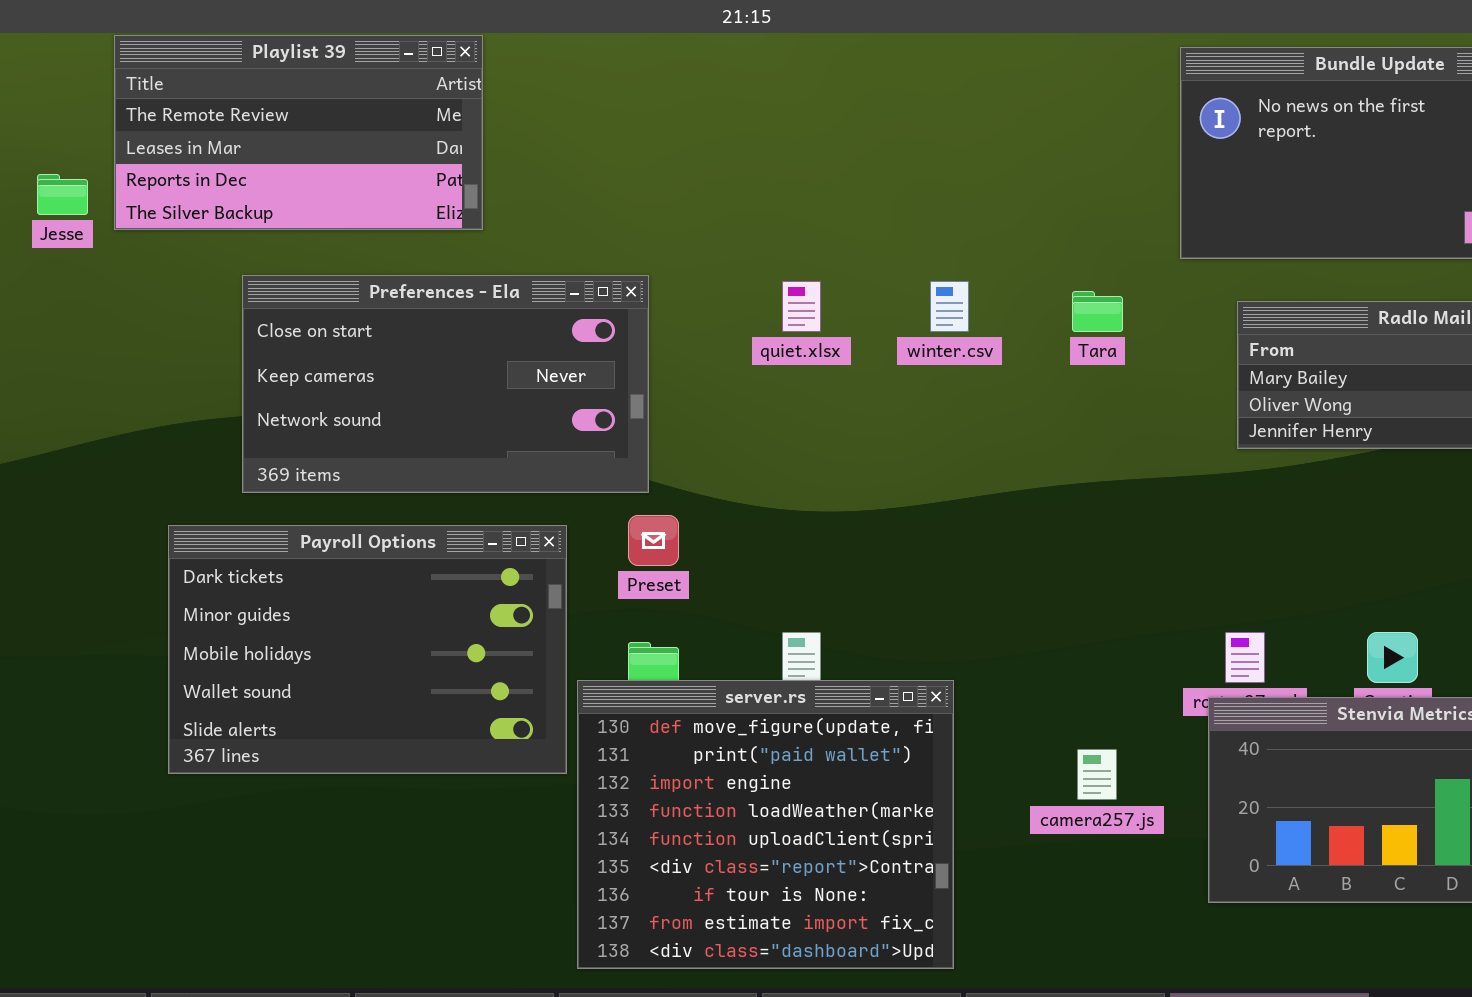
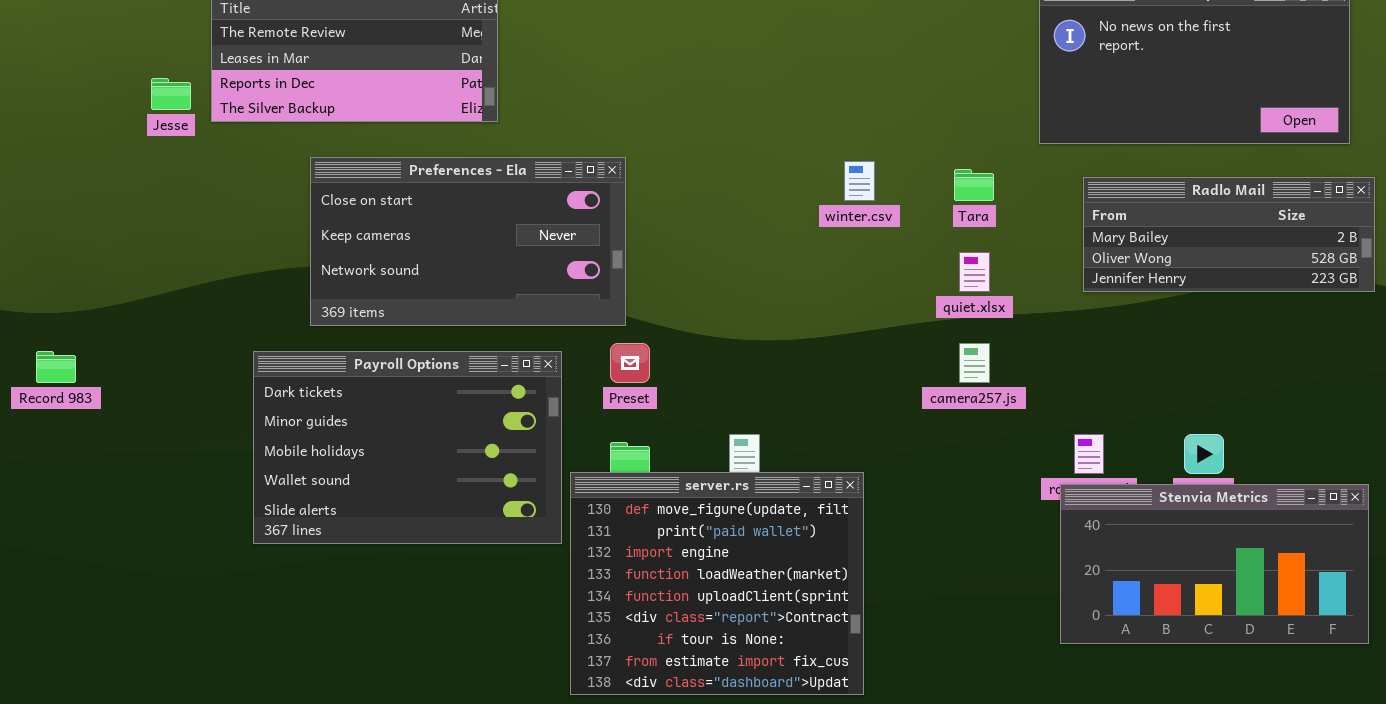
quiet.xlsx: [782,281,821,332] -> [959,252,990,292], moved
camera257.js: [1077,749,1117,800] -> [959,343,990,383], moved

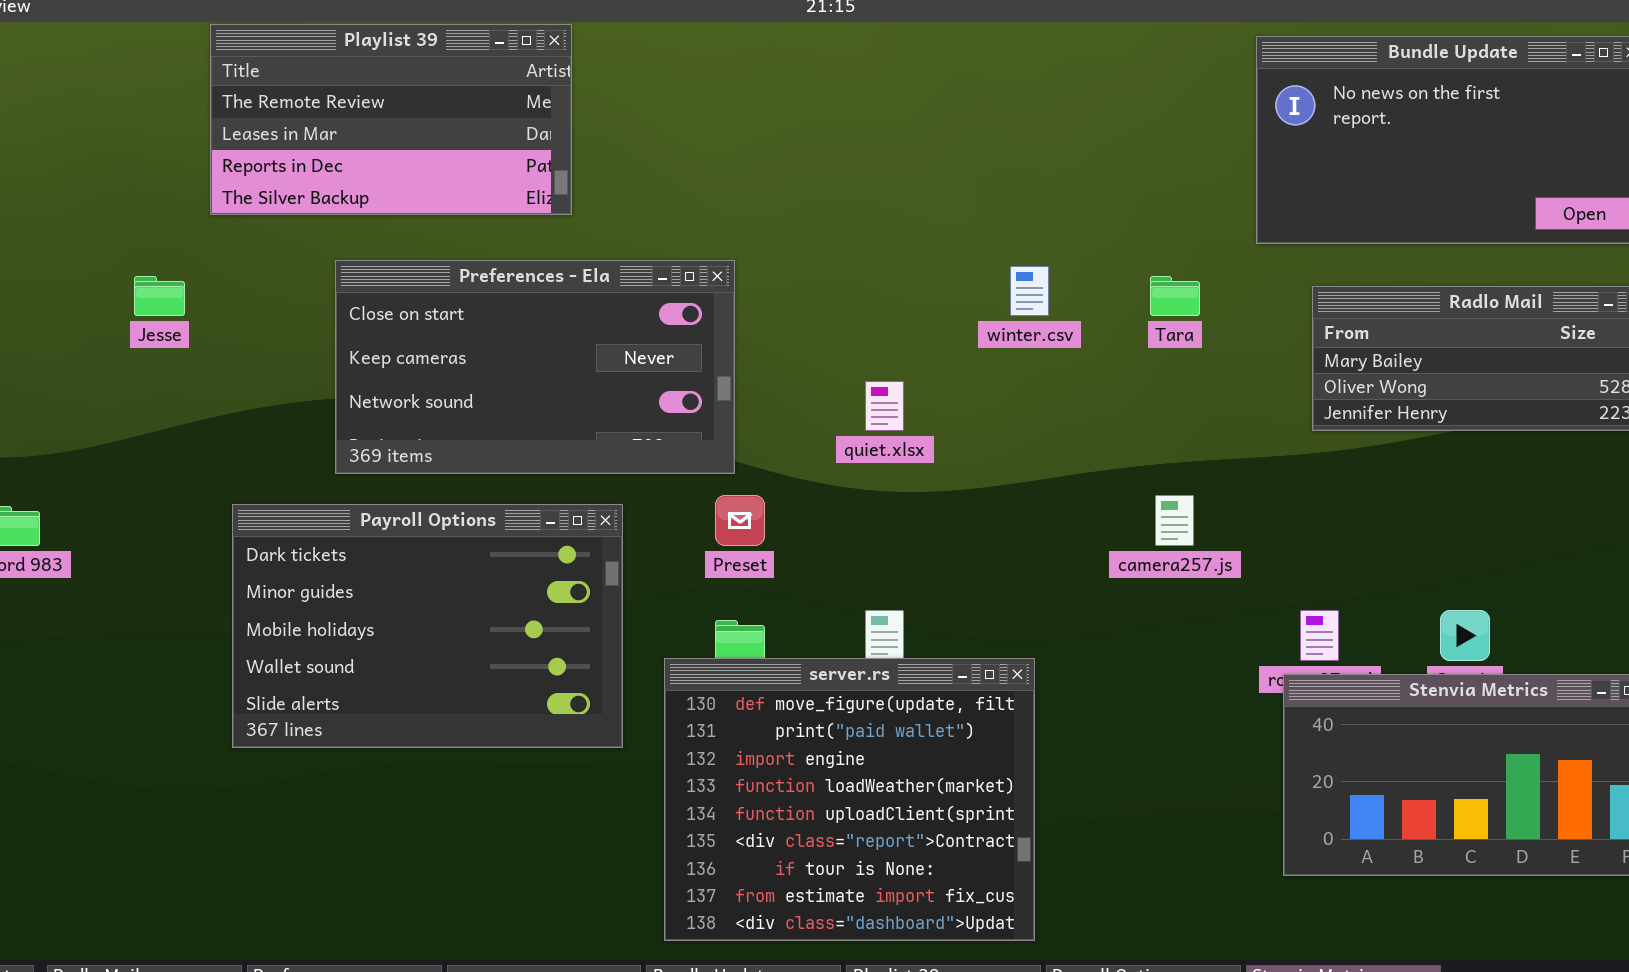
Jesse: [151,78,191,110] -> [134,276,185,316], moved
quiet.xlsx: [959,252,990,292] -> [865,381,904,431], moved
Payroll Options: [253,351,562,544] -> [232,504,623,748], moved

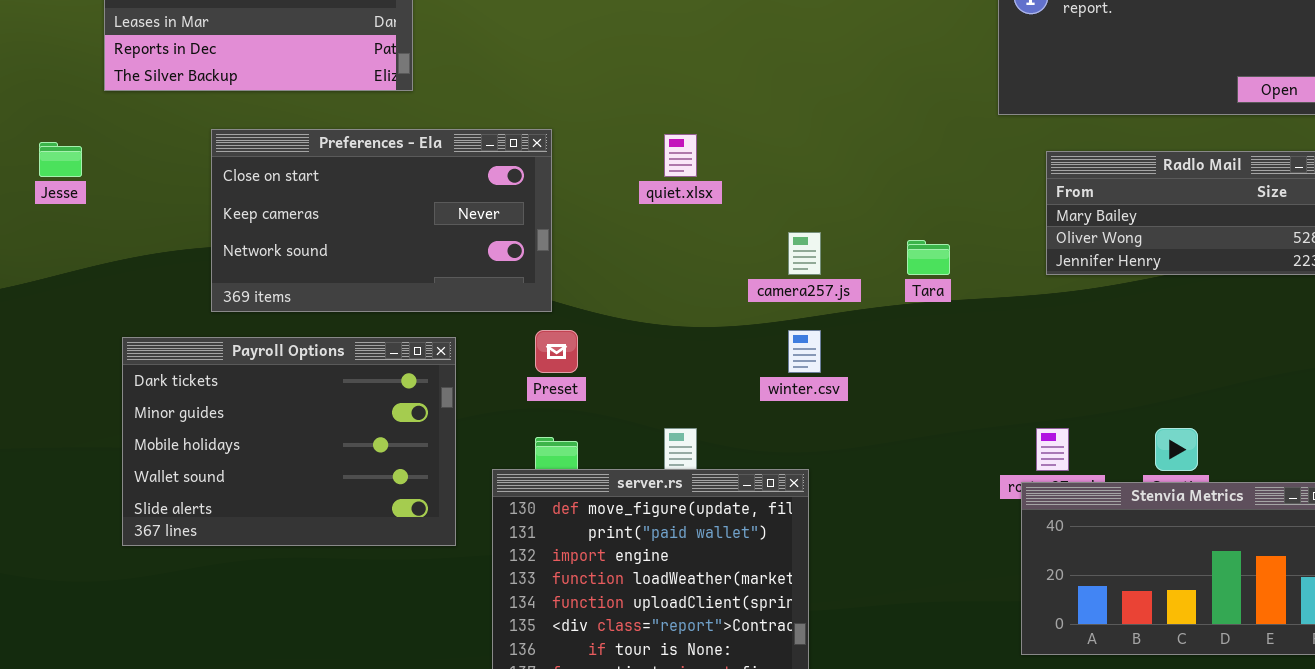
winter.csv: [1010,266,1049,316] -> [788,330,821,373], moved
Tara: [1150,276,1200,316] -> [907,240,950,275], moved
quiet.xlsx: [865,381,904,431] -> [664,134,697,177], moved
camera257.js: [1155,495,1194,546] -> [788,232,821,275], moved

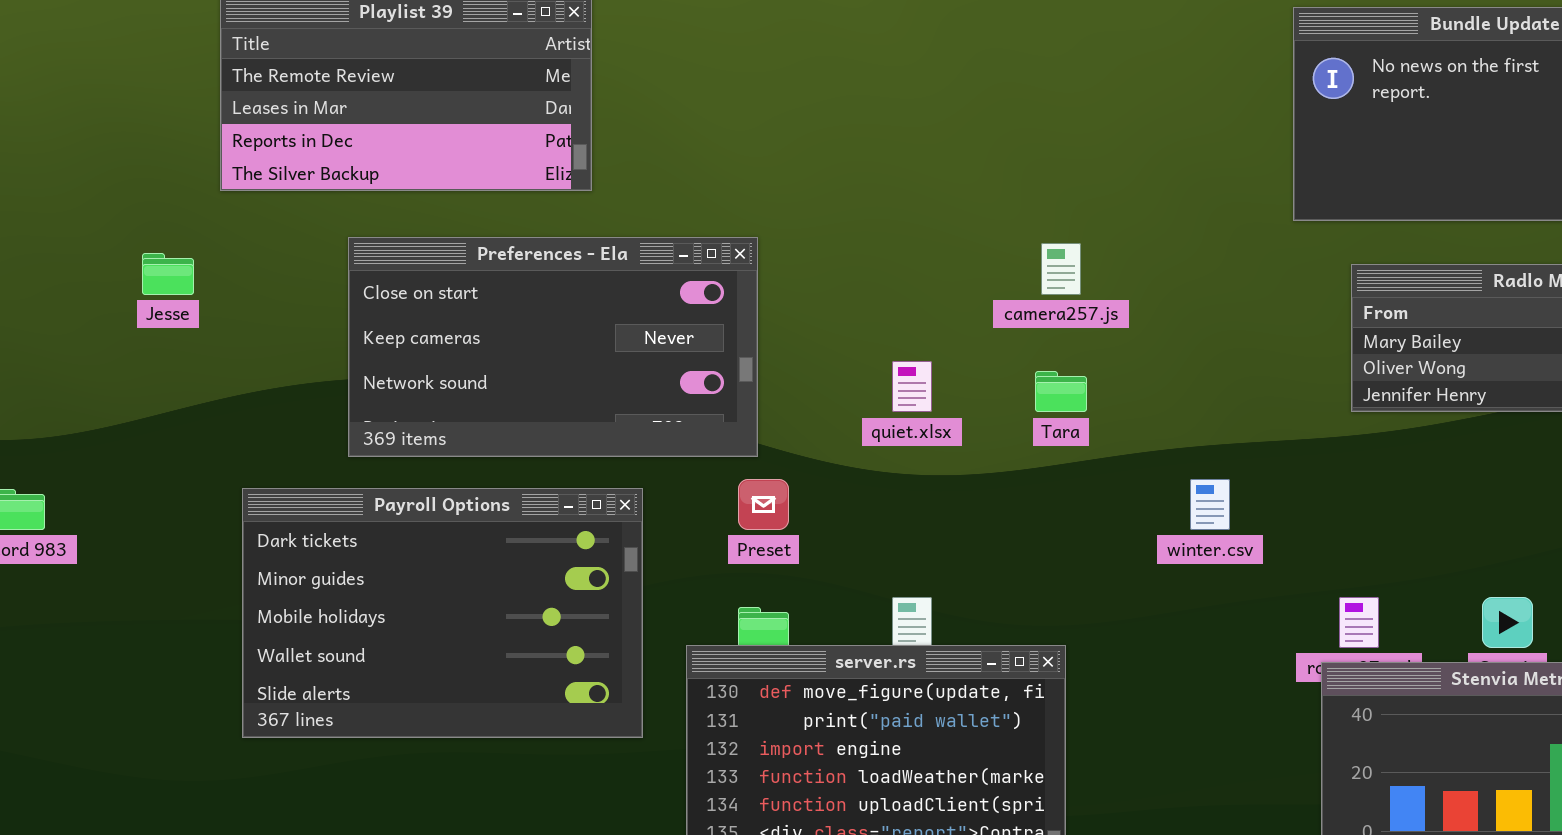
quiet.xlsx: [664,134,697,177] -> [892,361,932,412], moved
camera257.js: [788,232,821,275] -> [1041,243,1081,295], moved
Tara: [907,240,950,275] -> [1035,371,1087,412], moved
winter.csv: [788,330,821,373] -> [1190,479,1230,530], moved

